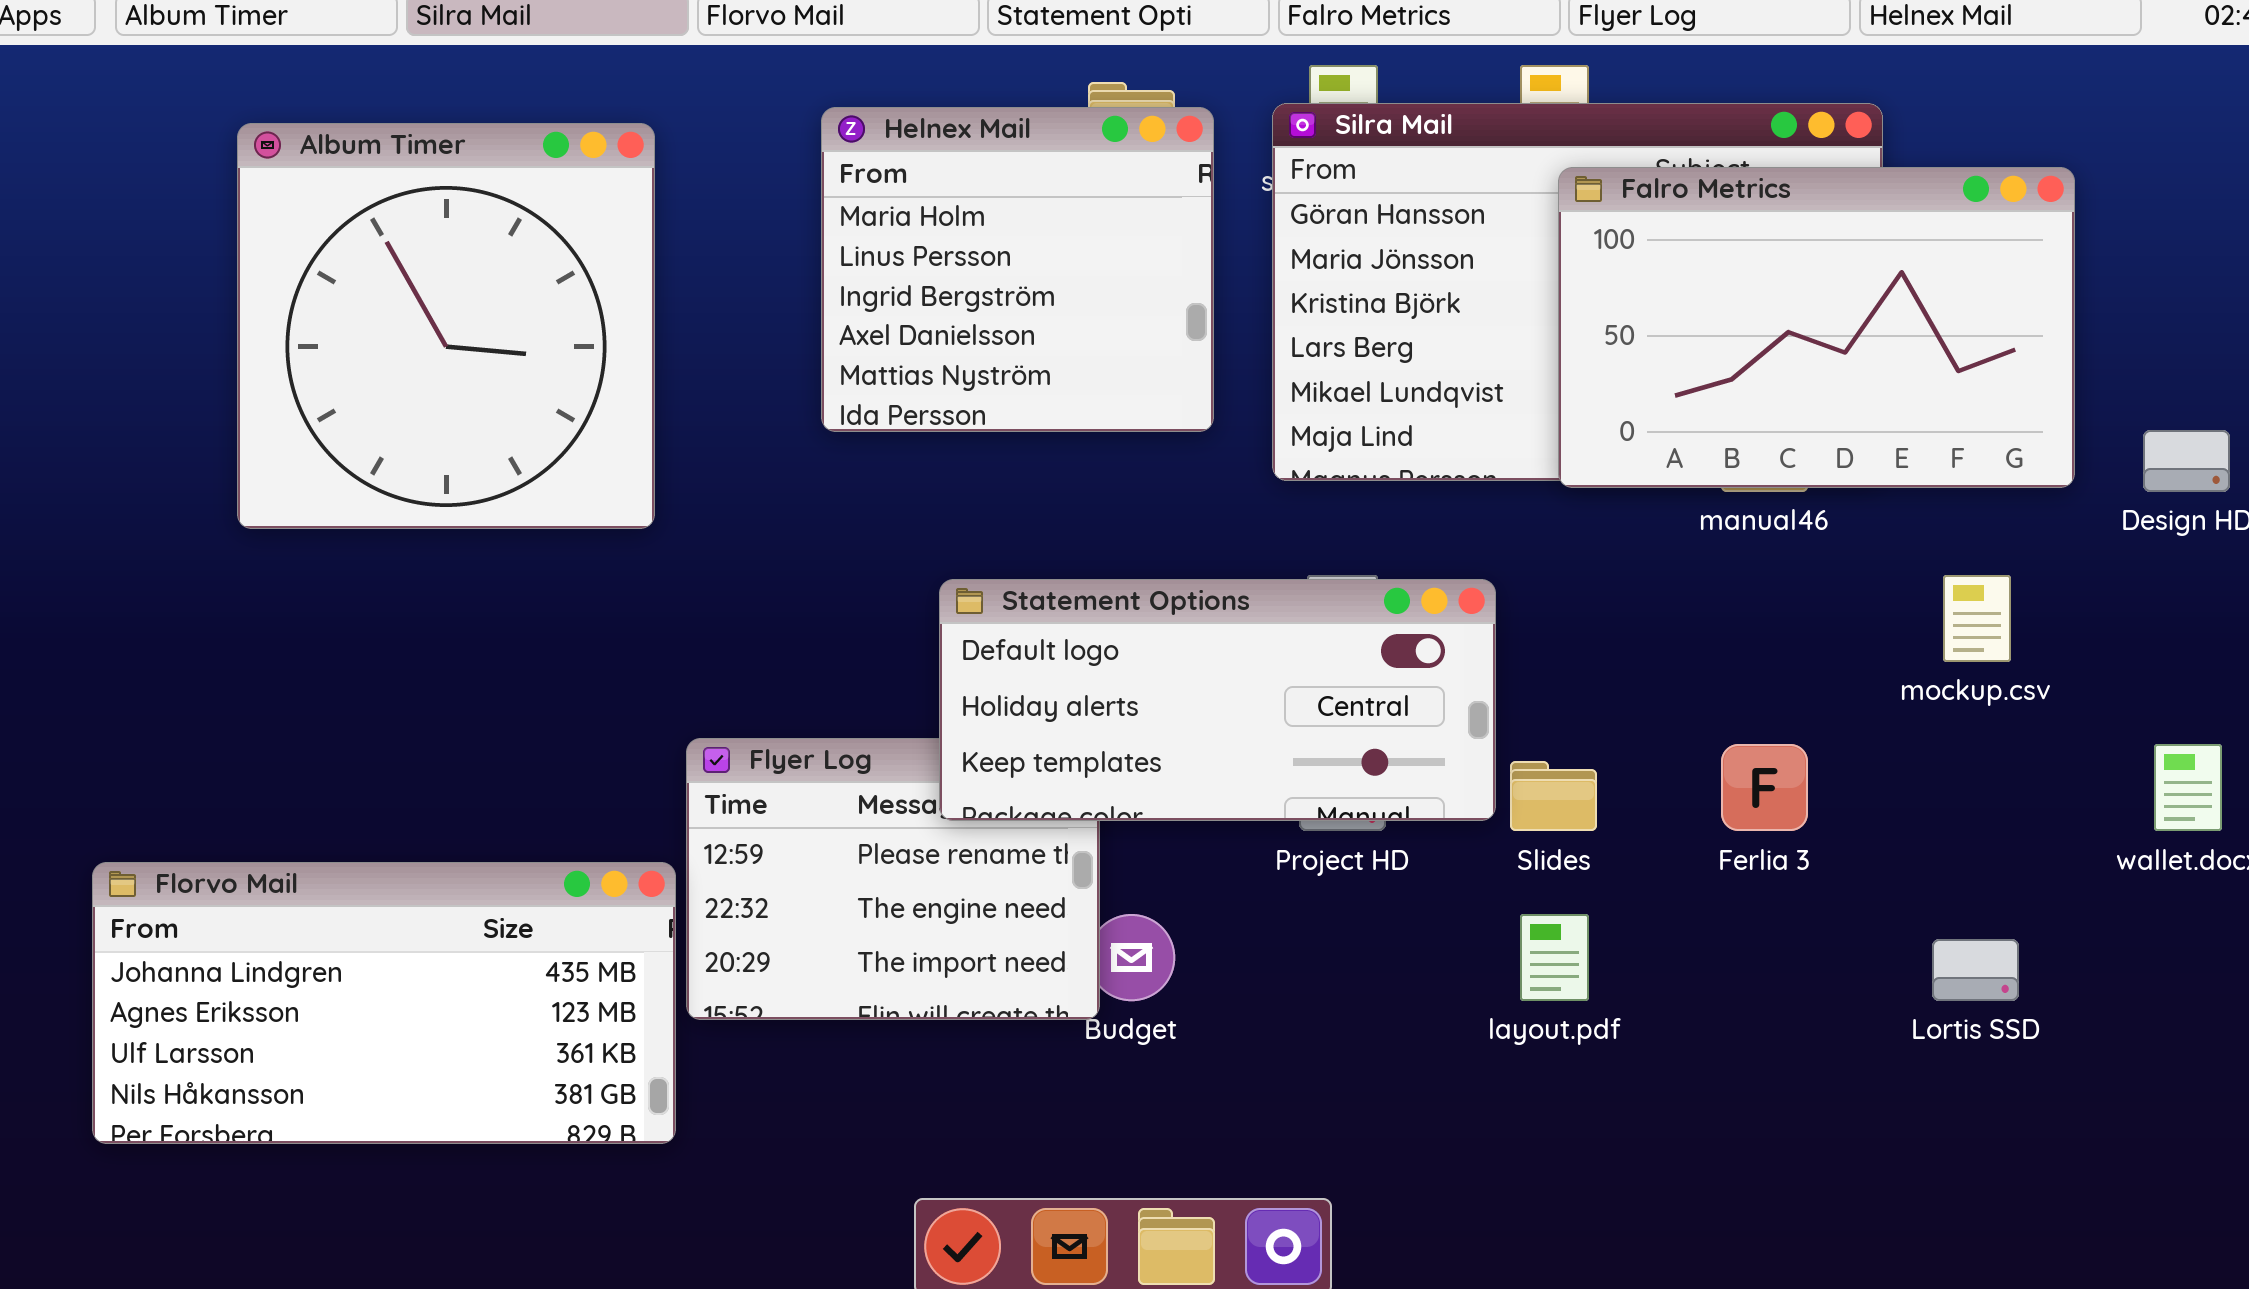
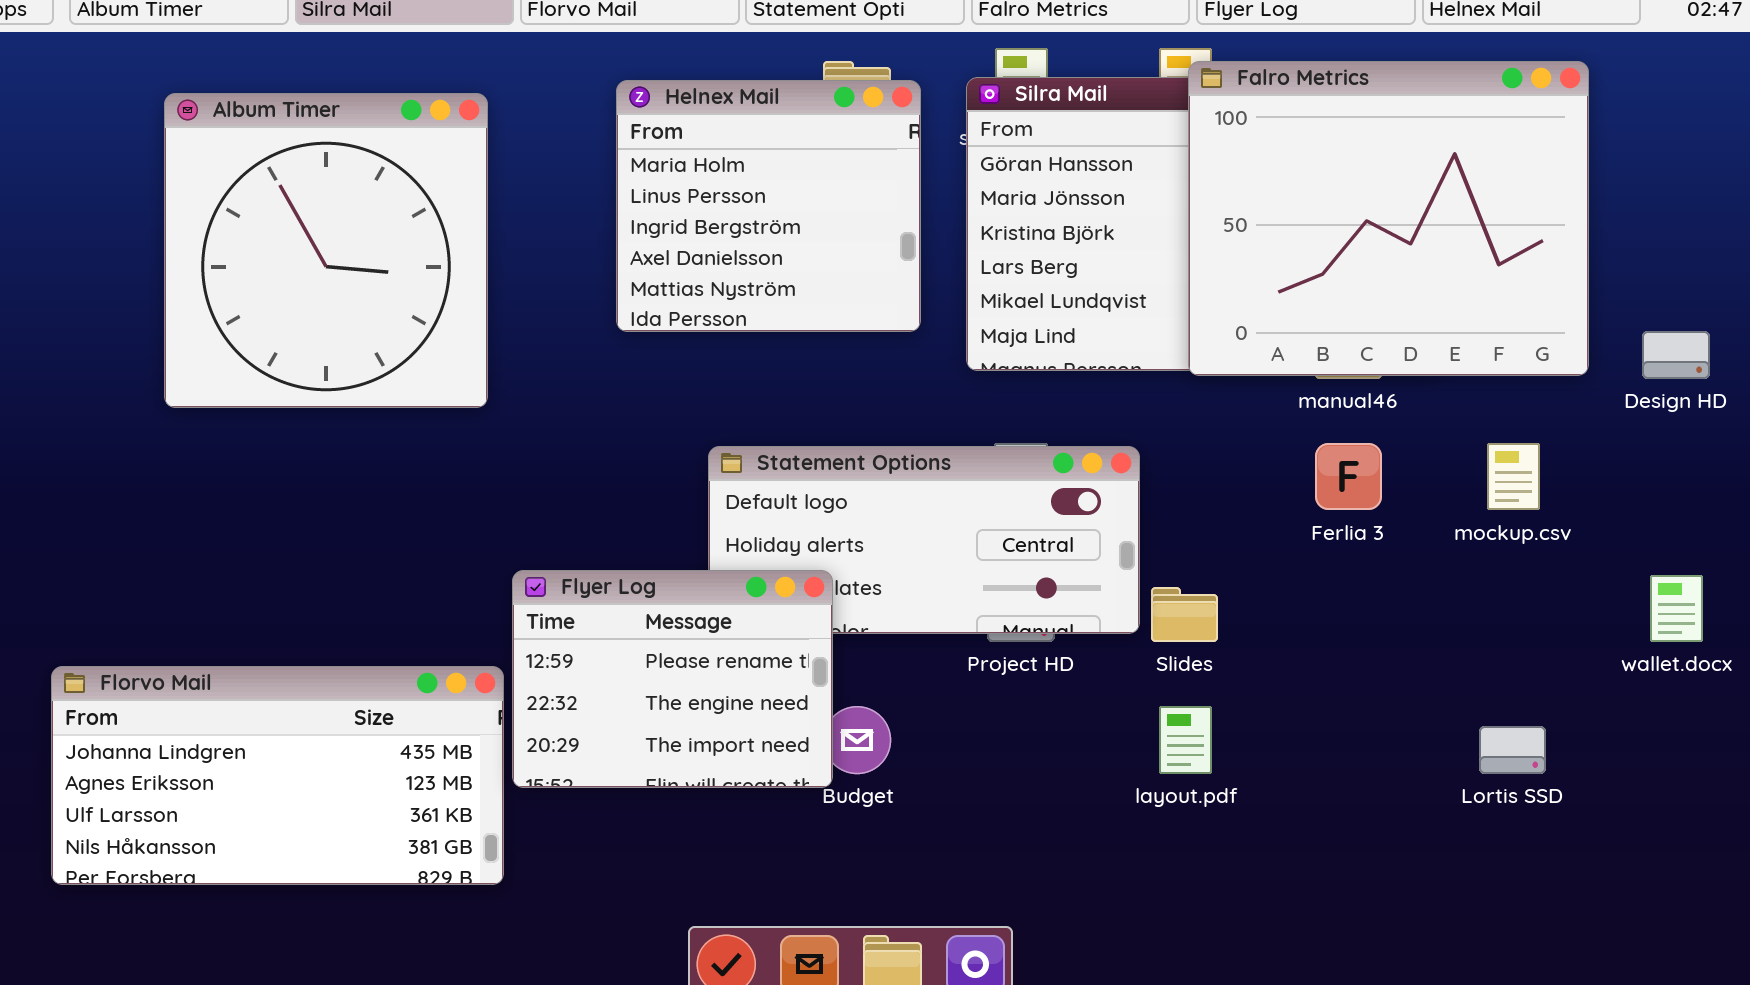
Falro Metrics: [1558,167,2075,488] -> [1188,61,1589,376], resized
Flyer Log: [686,738,1100,1020] -> [512,570,833,788], raised
Ferlia 3: [1721,744,1808,831] -> [1315,443,1382,510], moved

